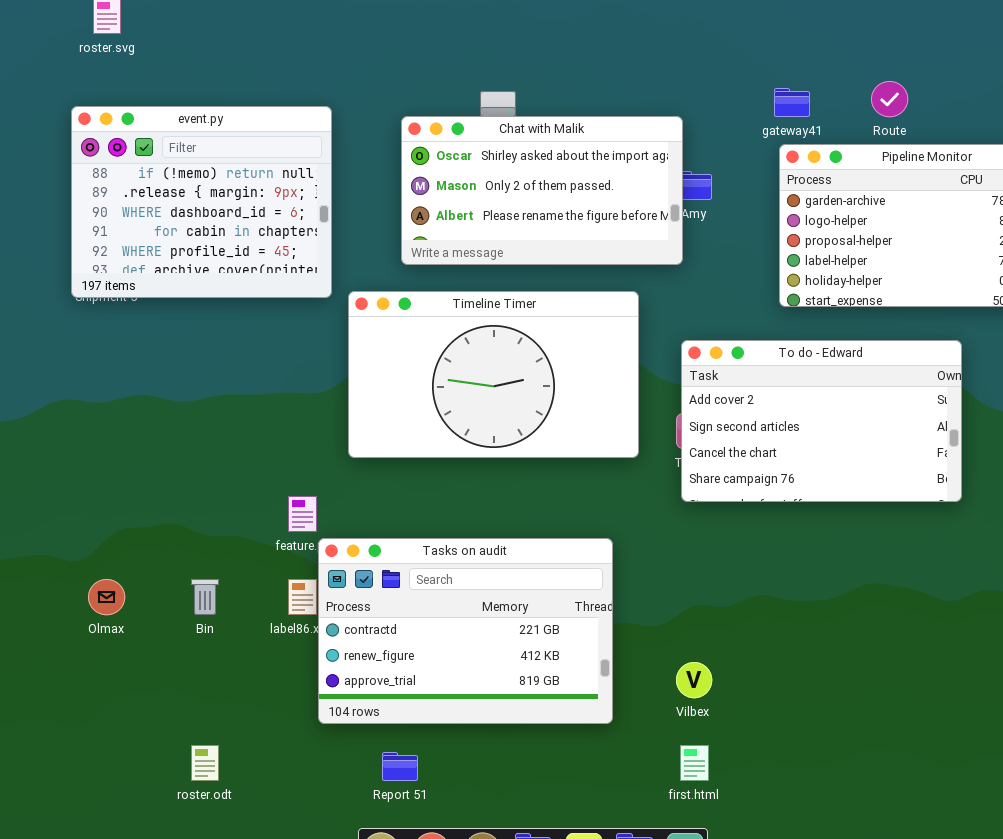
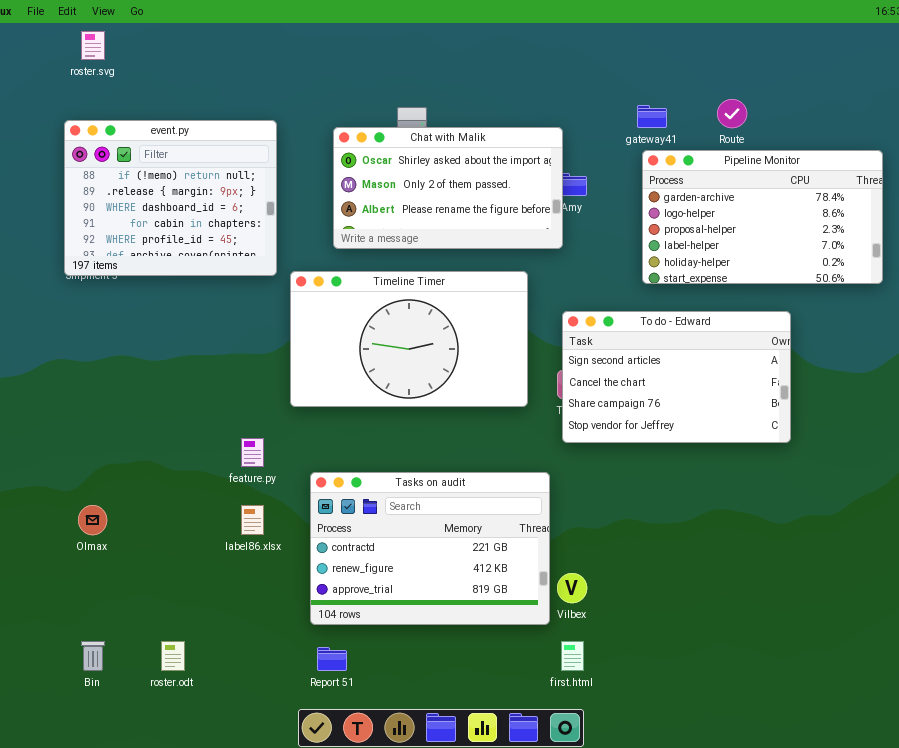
To do - Edward: [681,340,962,502] -> [562,311,791,443], scrolled down 1 row
Tasks on audit: [318,538,613,724] -> [310,472,550,625], moved
Bin: [191,579,219,615] -> [81,641,105,671], moved

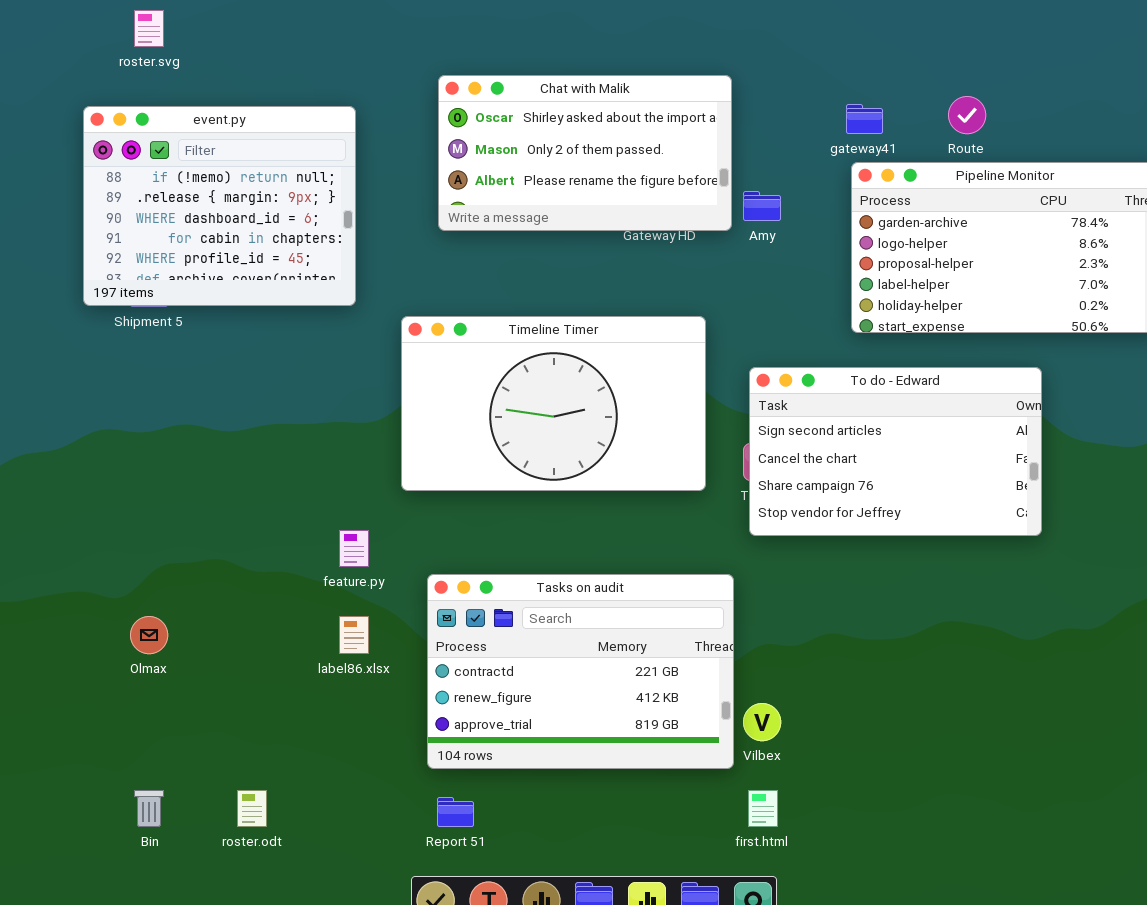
event.py: [64,120,277,276] -> [83,106,356,306], moved
Chat with Malik: [333,127,563,249] -> [438,75,732,231], moved

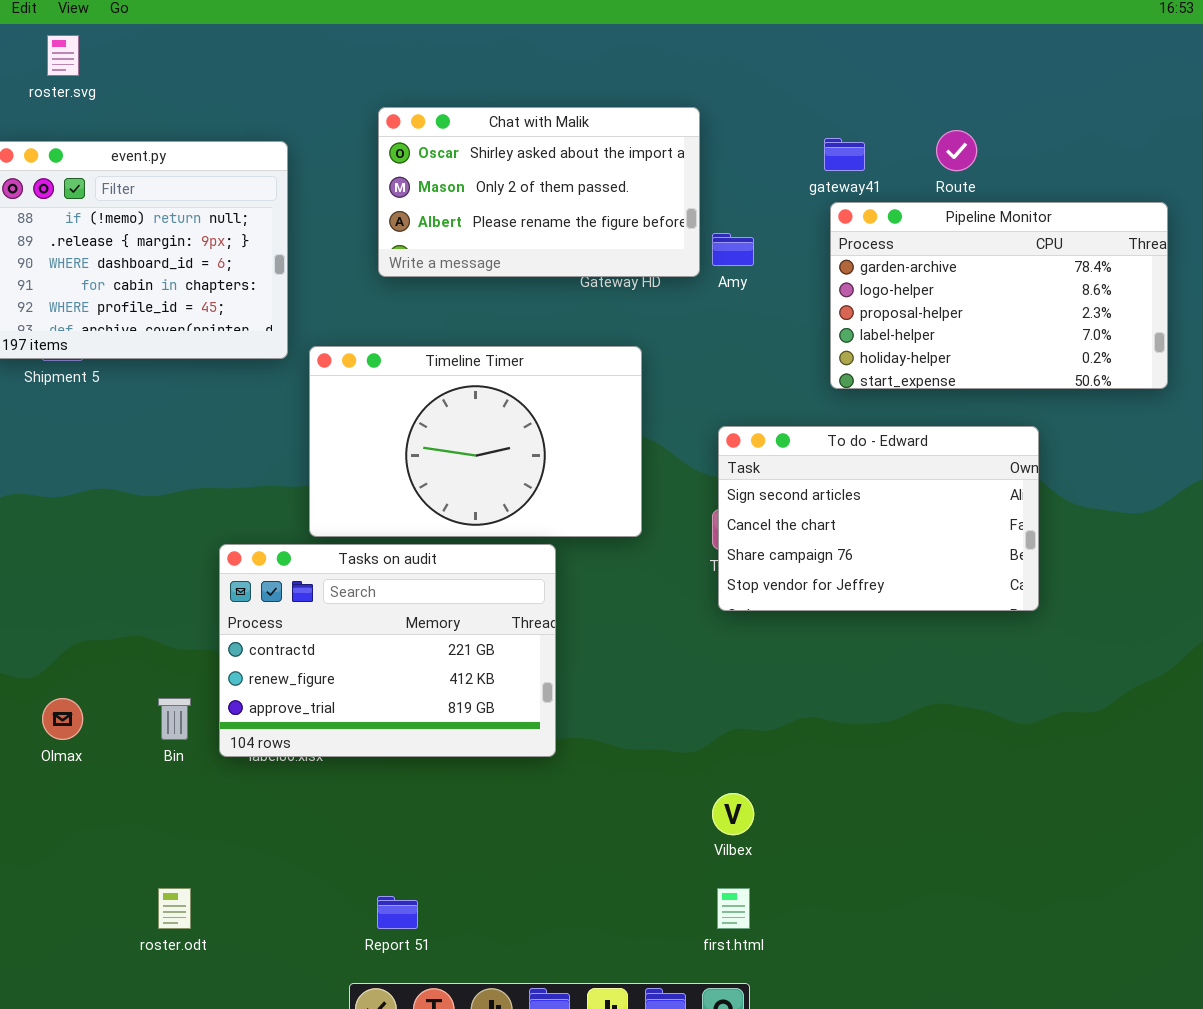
Timeline Timer: [401,316,706,491] -> [309,346,642,537], moved
Tasks on audit: [427,574,734,769] -> [219,544,556,757], moved
Bin: [134,790,164,827] -> [158,698,191,740], moved

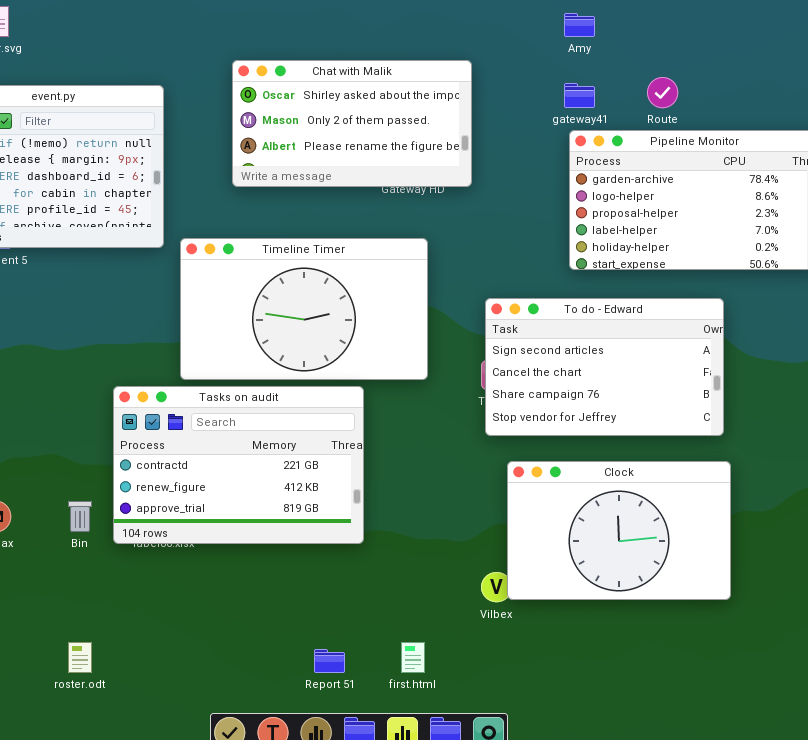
Amy: [712,233,754,266] -> [564,13,595,37], moved
Clock: none -> [507,461,731,600], opened
first.html: [717,888,750,929] -> [401,642,425,673], moved
Report 51: [377,896,418,929] -> [314,649,345,673], moved

